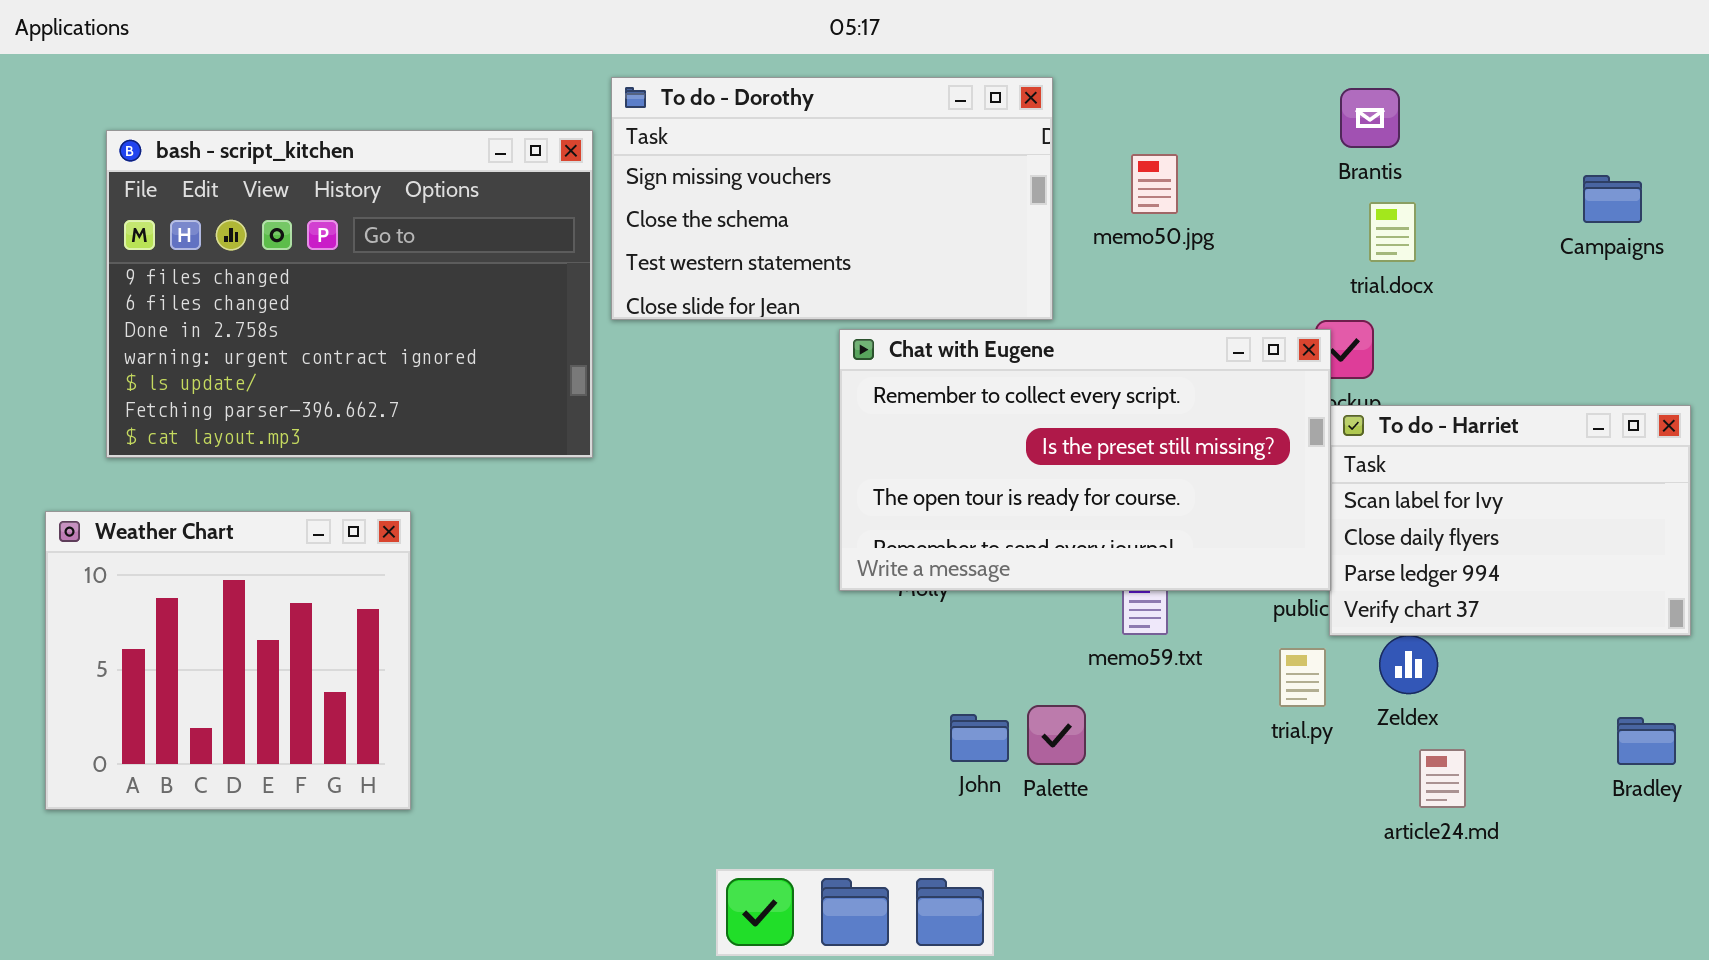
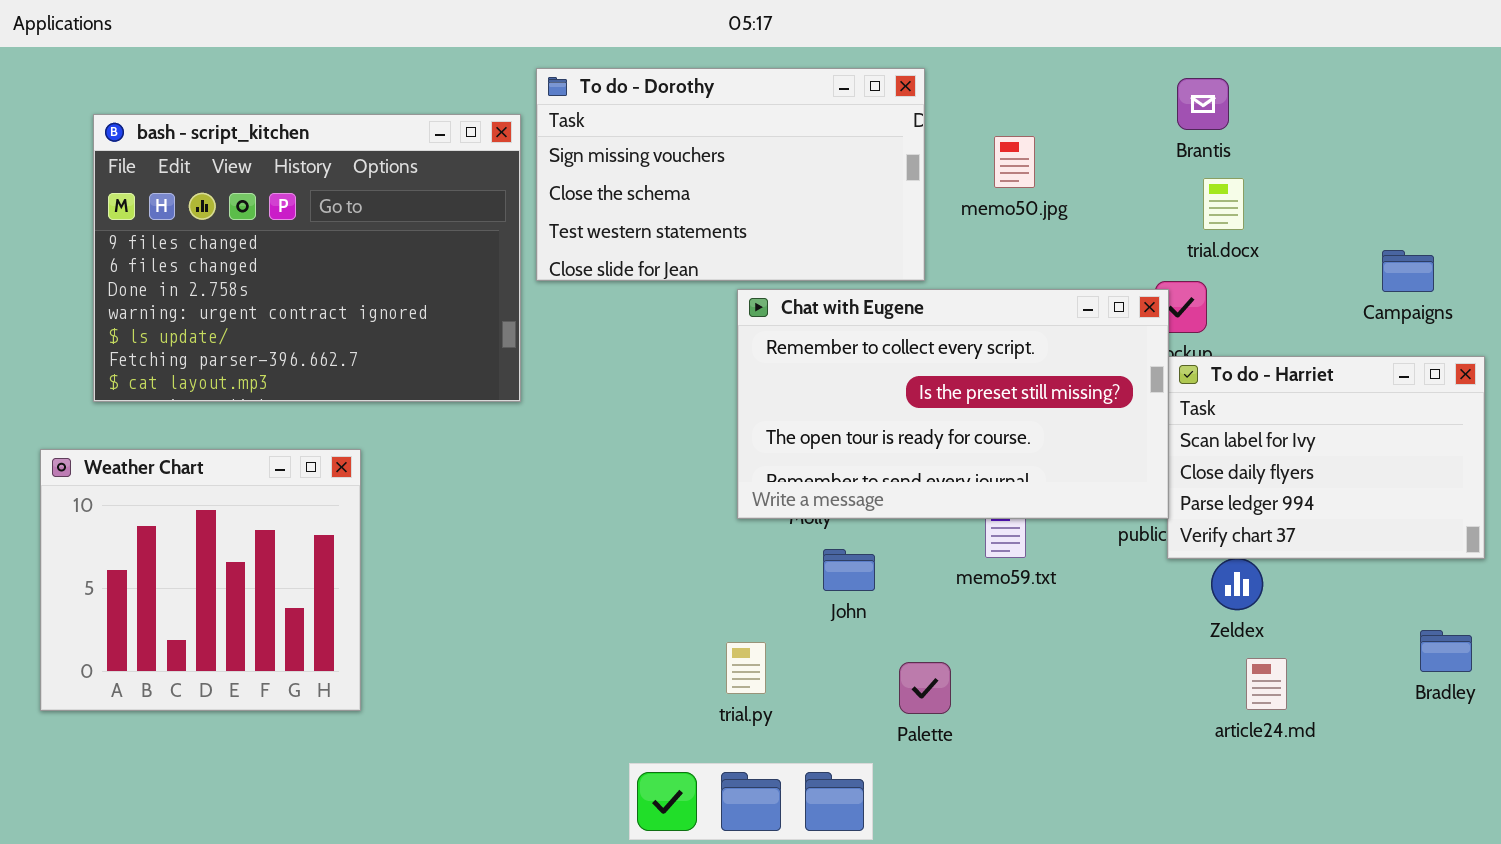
Campaigns: [1583,175,1642,223] -> [1382,250,1434,292], moved
trial.py: [1279,648,1326,707] -> [726,642,766,694], moved
Palette: [1027,705,1086,765] -> [899,662,951,714], moved
John: [950,714,1009,762] -> [823,549,875,591], moved

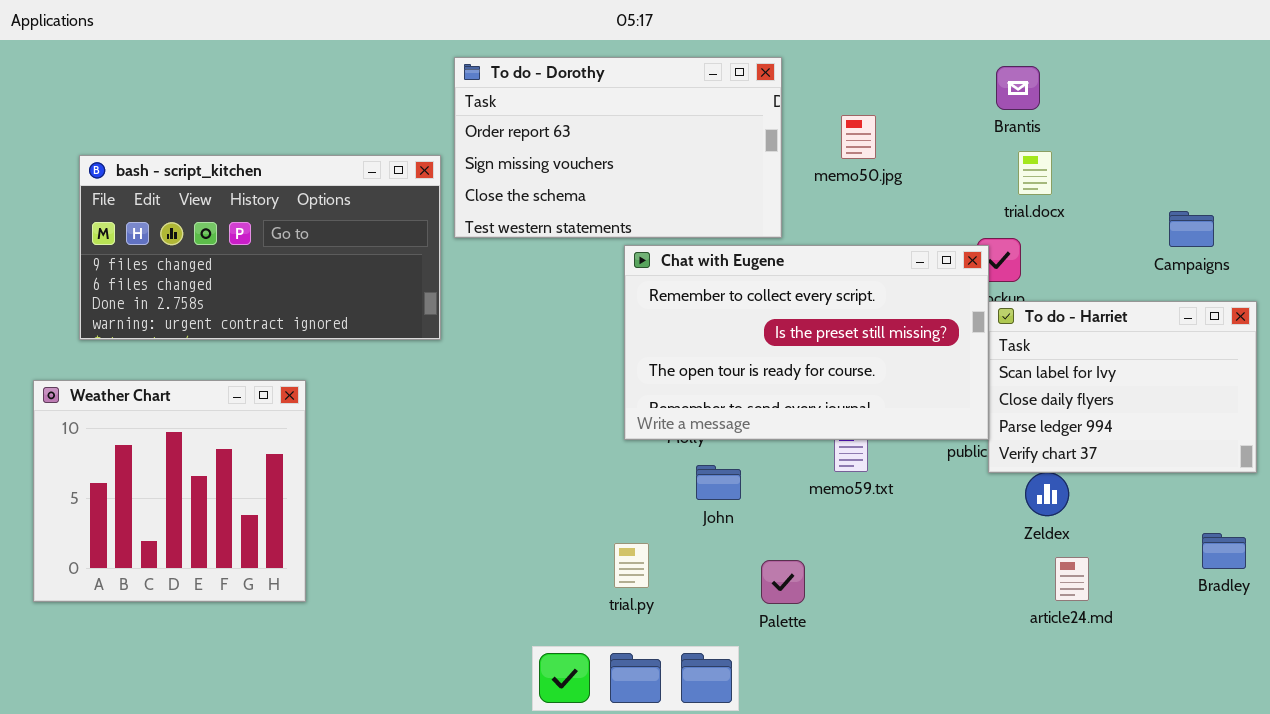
To do - Dorothy: [536,68,925,281] -> [454,57,782,238], scrolled up 1 row
bash - script_kitchen: [93,114,521,402] -> [79,155,441,340], resized

